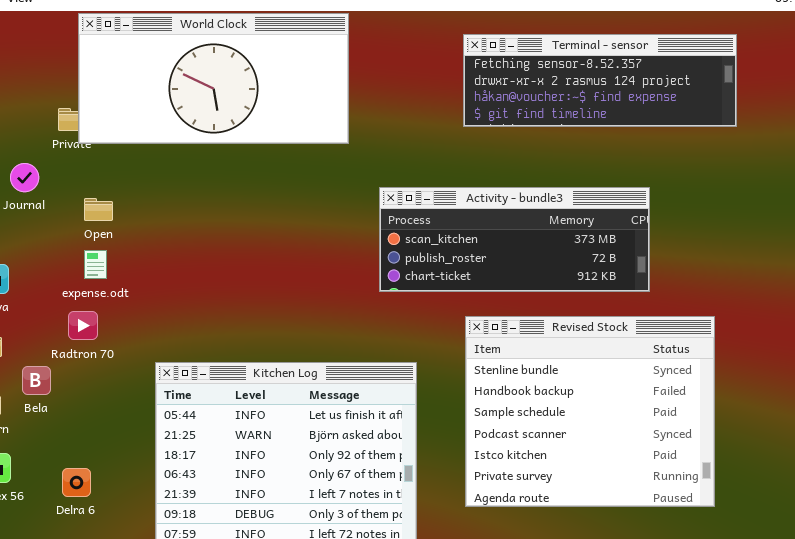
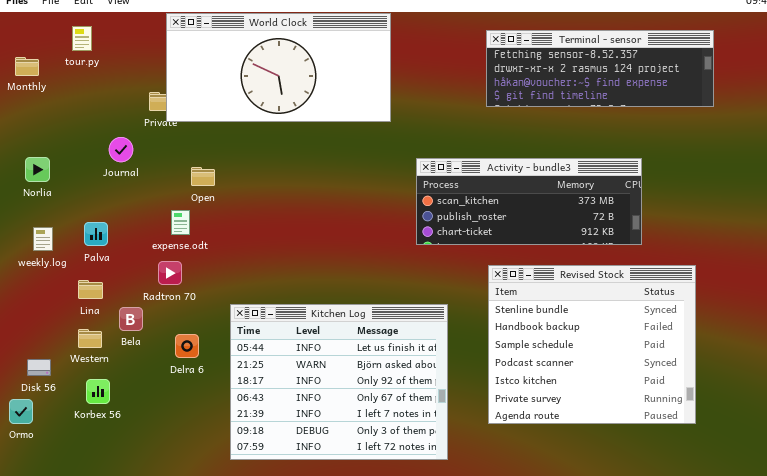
Open: [84,198,113,221] -> [191,167,215,186], moved
Delra 6: [62,468,91,497] -> [175,334,199,358], moved

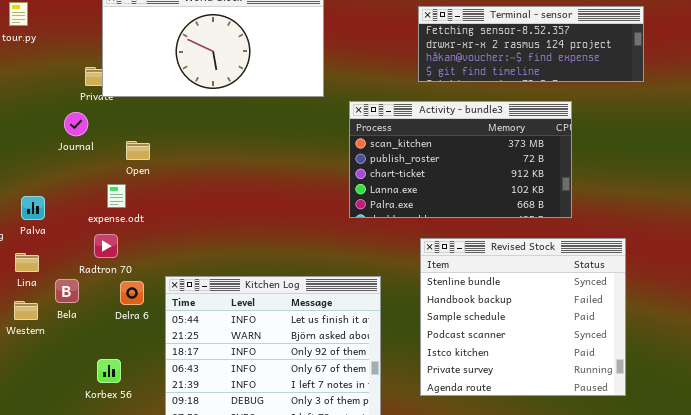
Journal: [109,137,133,162] -> [64,112,88,136], moved
Activity - bundle3: [416,158,642,245] -> [349,101,572,218], resized
Delra 6: [175,334,199,358] -> [120,281,144,305], moved
Korbex 56: [86,379,110,404] -> [97,359,121,383], moved

